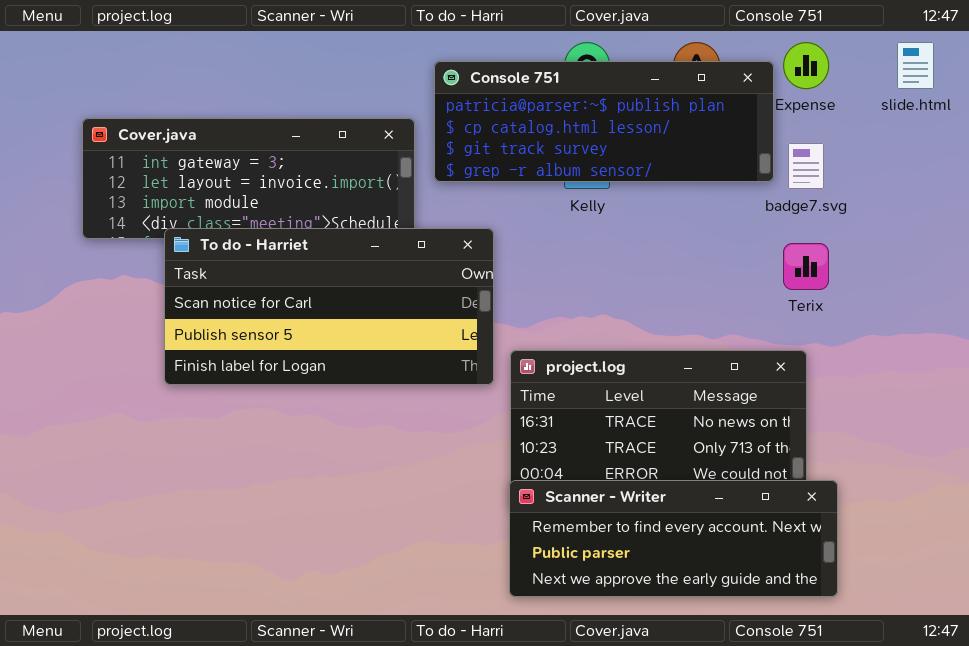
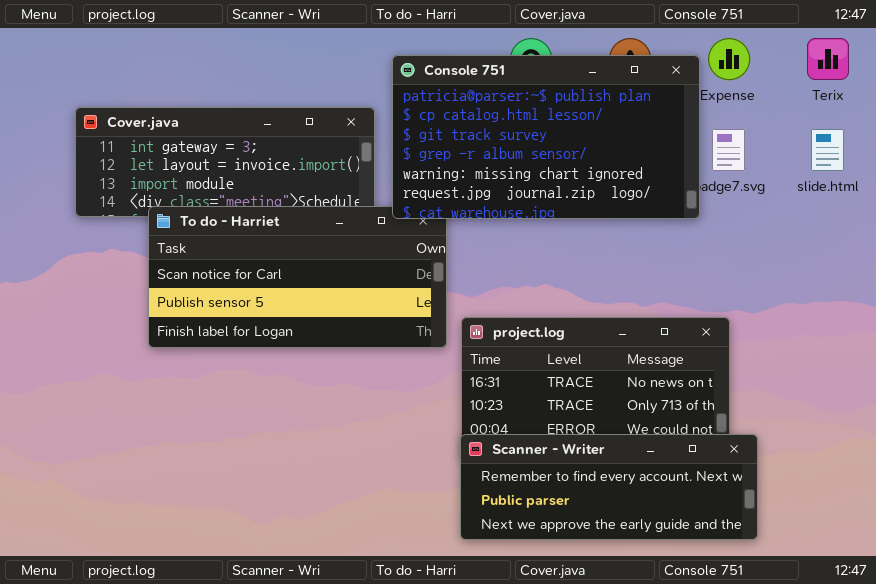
slide.html: [897,42,934,89] -> [811,129,844,171], moved
Console 751: [434,61,774,182] -> [392,55,700,219], resized
Terix: [783,243,829,290] -> [807,38,849,80], moved

